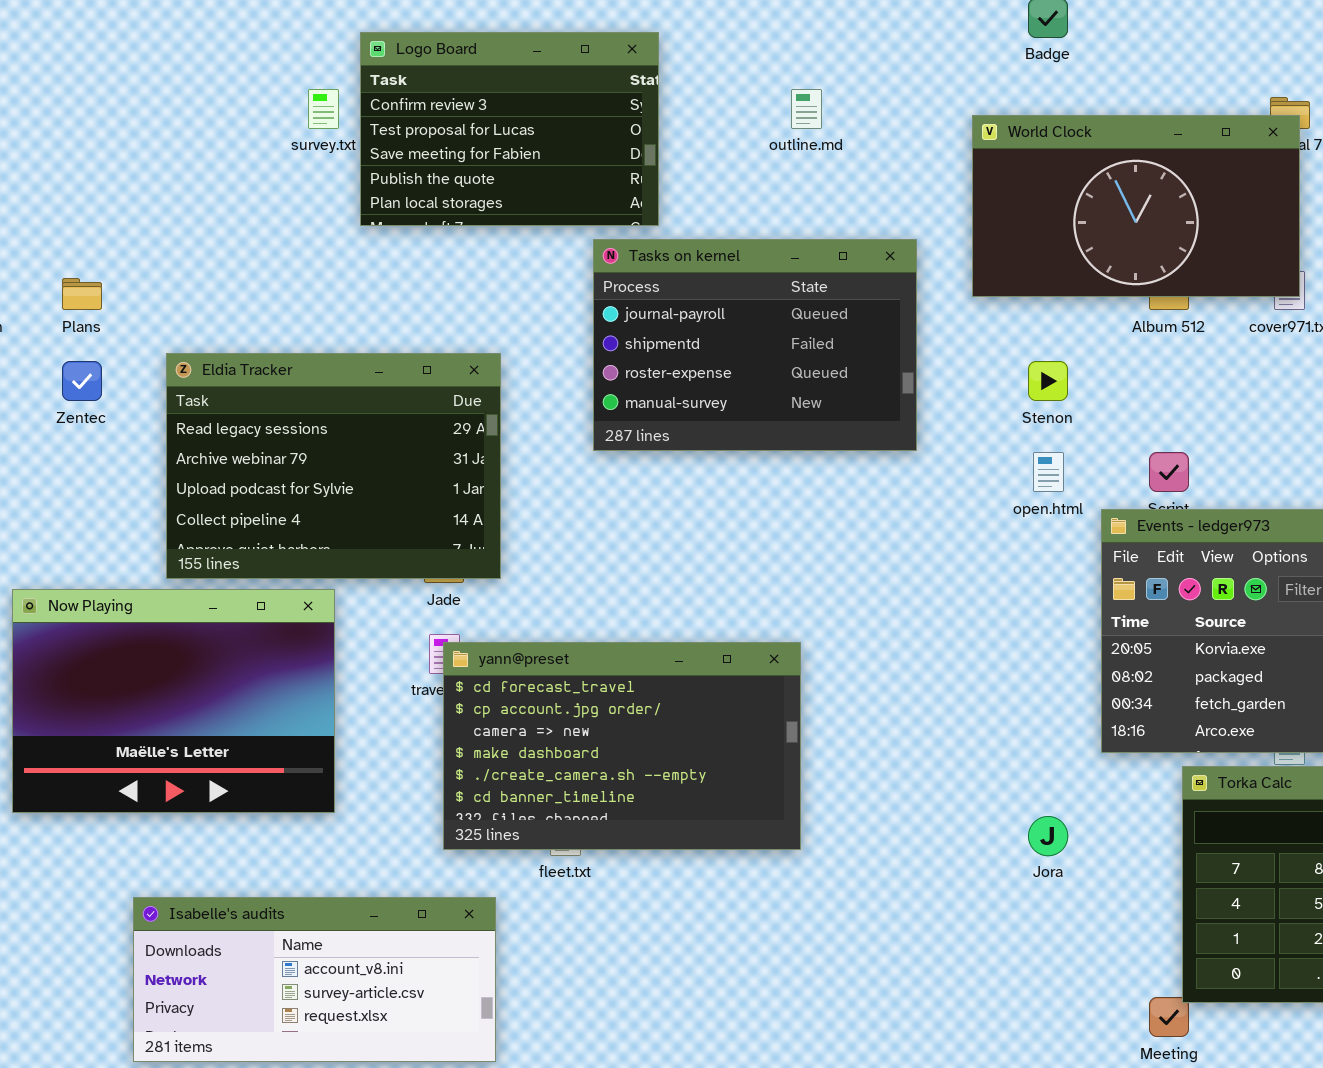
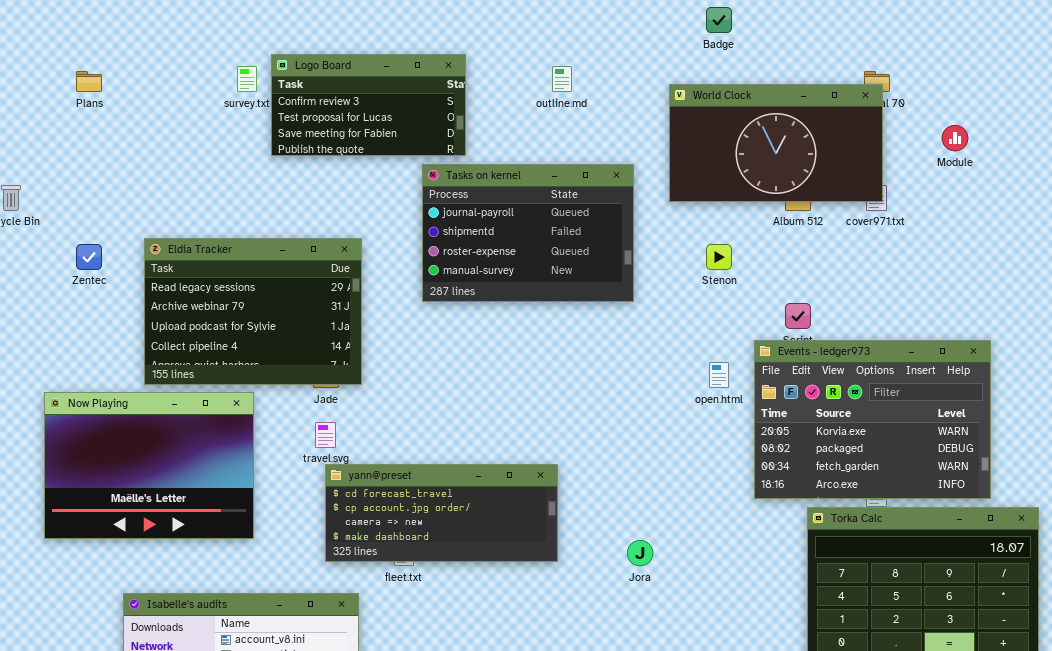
Logo Board: [360,32,659,226] -> [271,54,466,156], resized
Plans: [62,278,102,310] -> [76,71,102,92], moved
open.html: [1033,452,1064,492] -> [709,362,729,388], moved
yann@preset: [443,642,801,850] -> [325,464,558,562], resized
Jora: [1028,816,1068,856] -> [627,540,653,566], moved

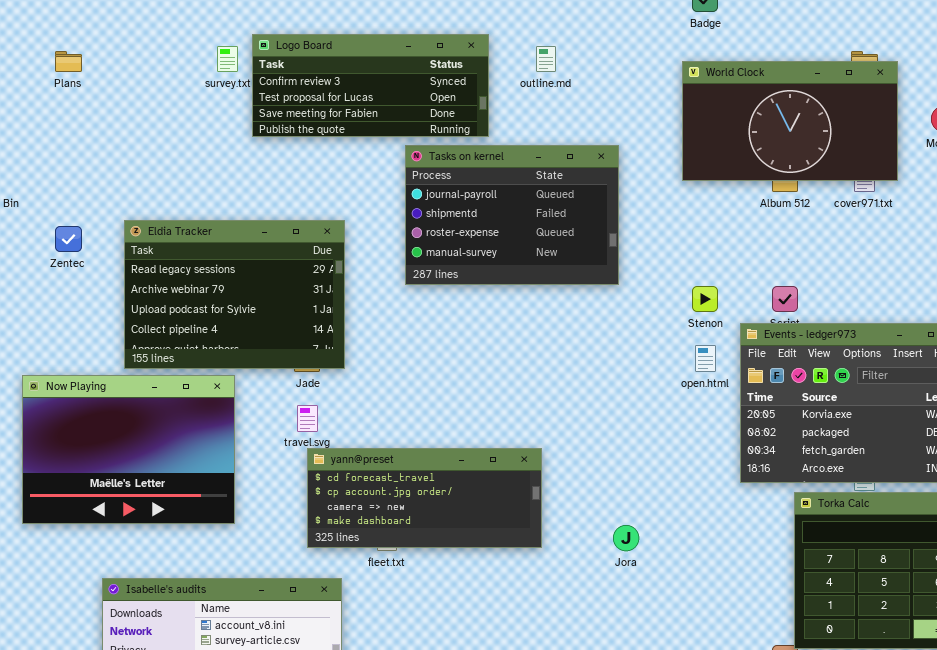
Logo Board: [271,54,466,156] -> [252,34,489,137], resized
World Clock: [669,84,883,202] -> [682,61,898,181], moved
Stenon: [706,244,732,270] -> [692,286,718,312], moved

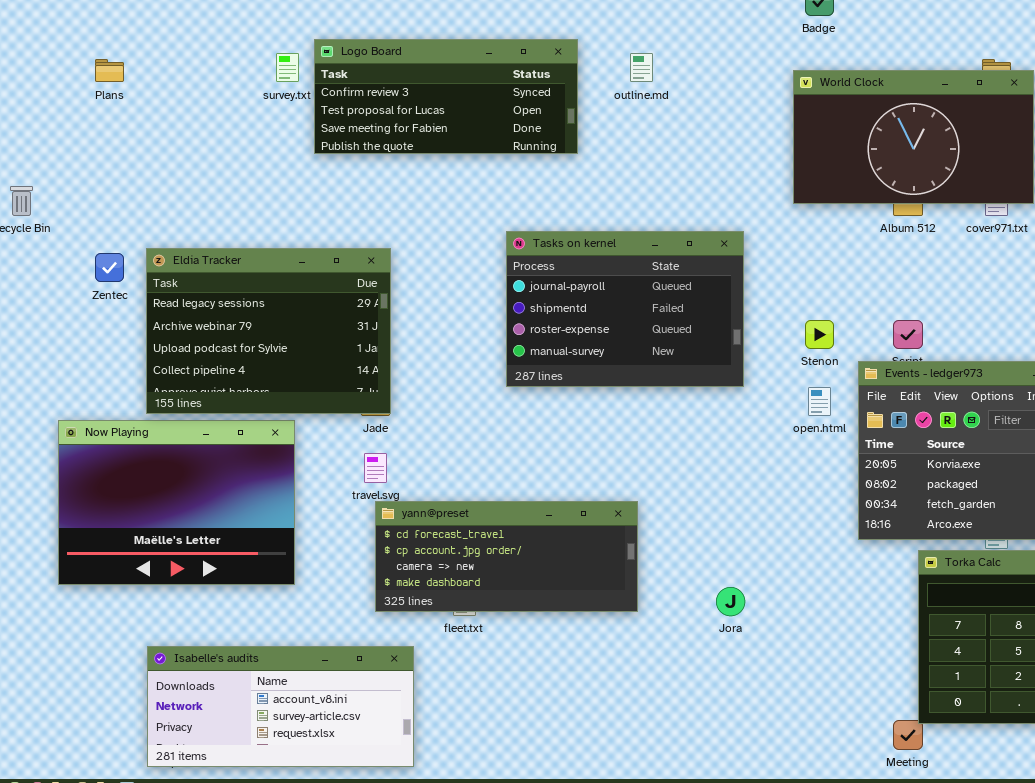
Tasks on kernel: [405,145,619,285] -> [506,231,744,387], moved
Eldia Tracker: [124,220,345,369] -> [146,248,391,414], moved

